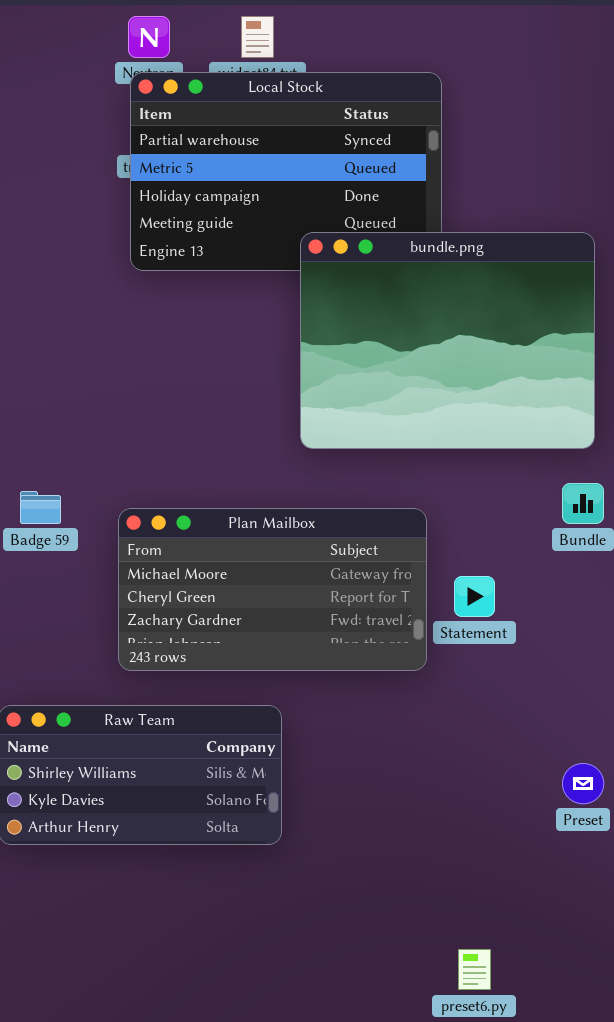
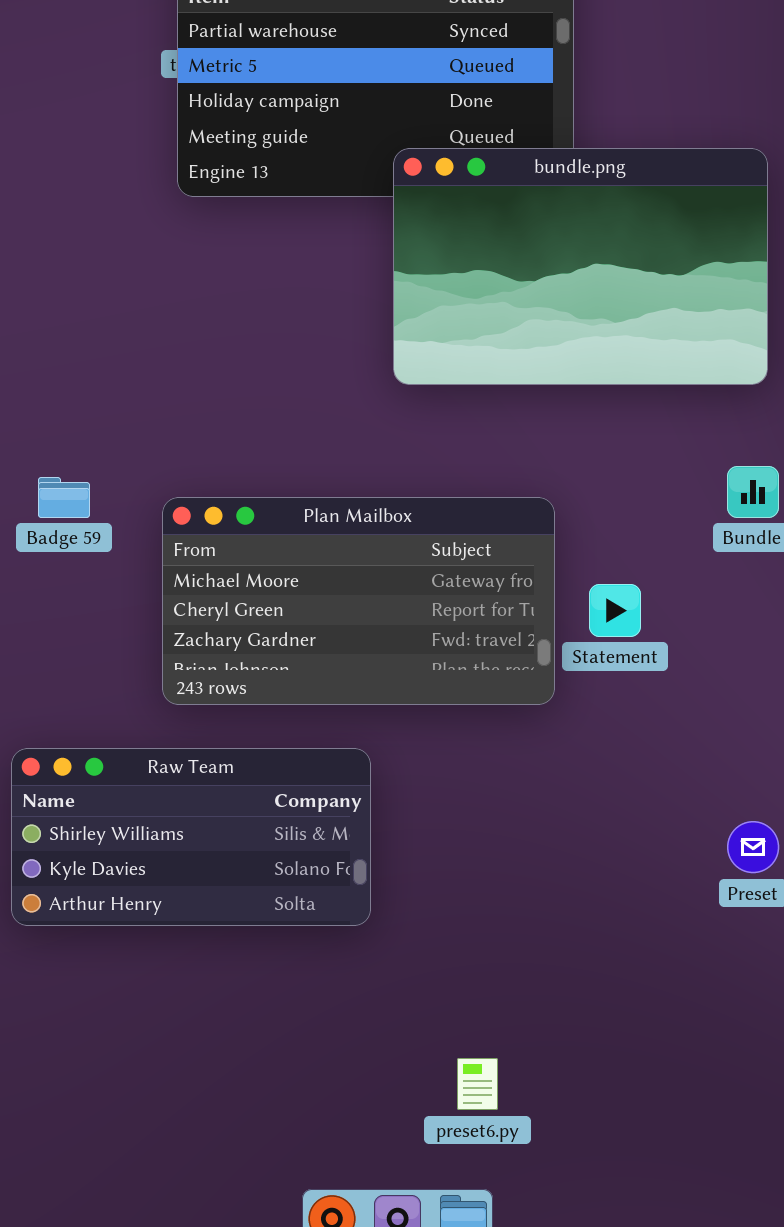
bundle.png: [300,232,595,449] -> [393,148,768,385], resized
preset6.py: [458,949,491,990] -> [457,1058,498,1110], moved

